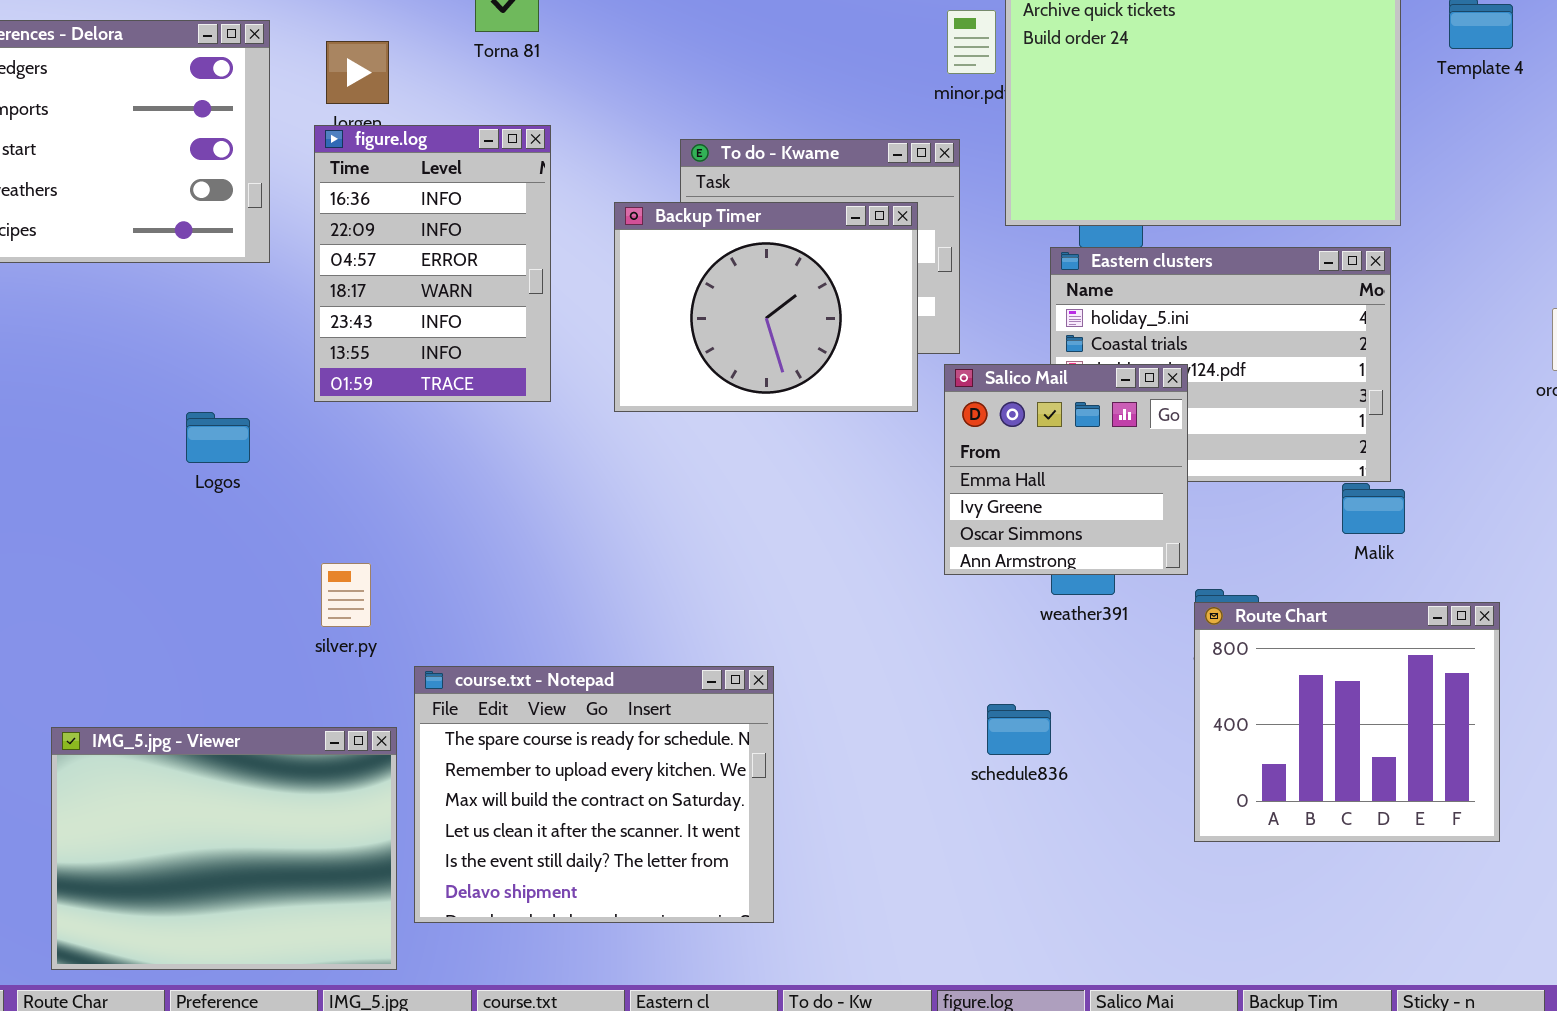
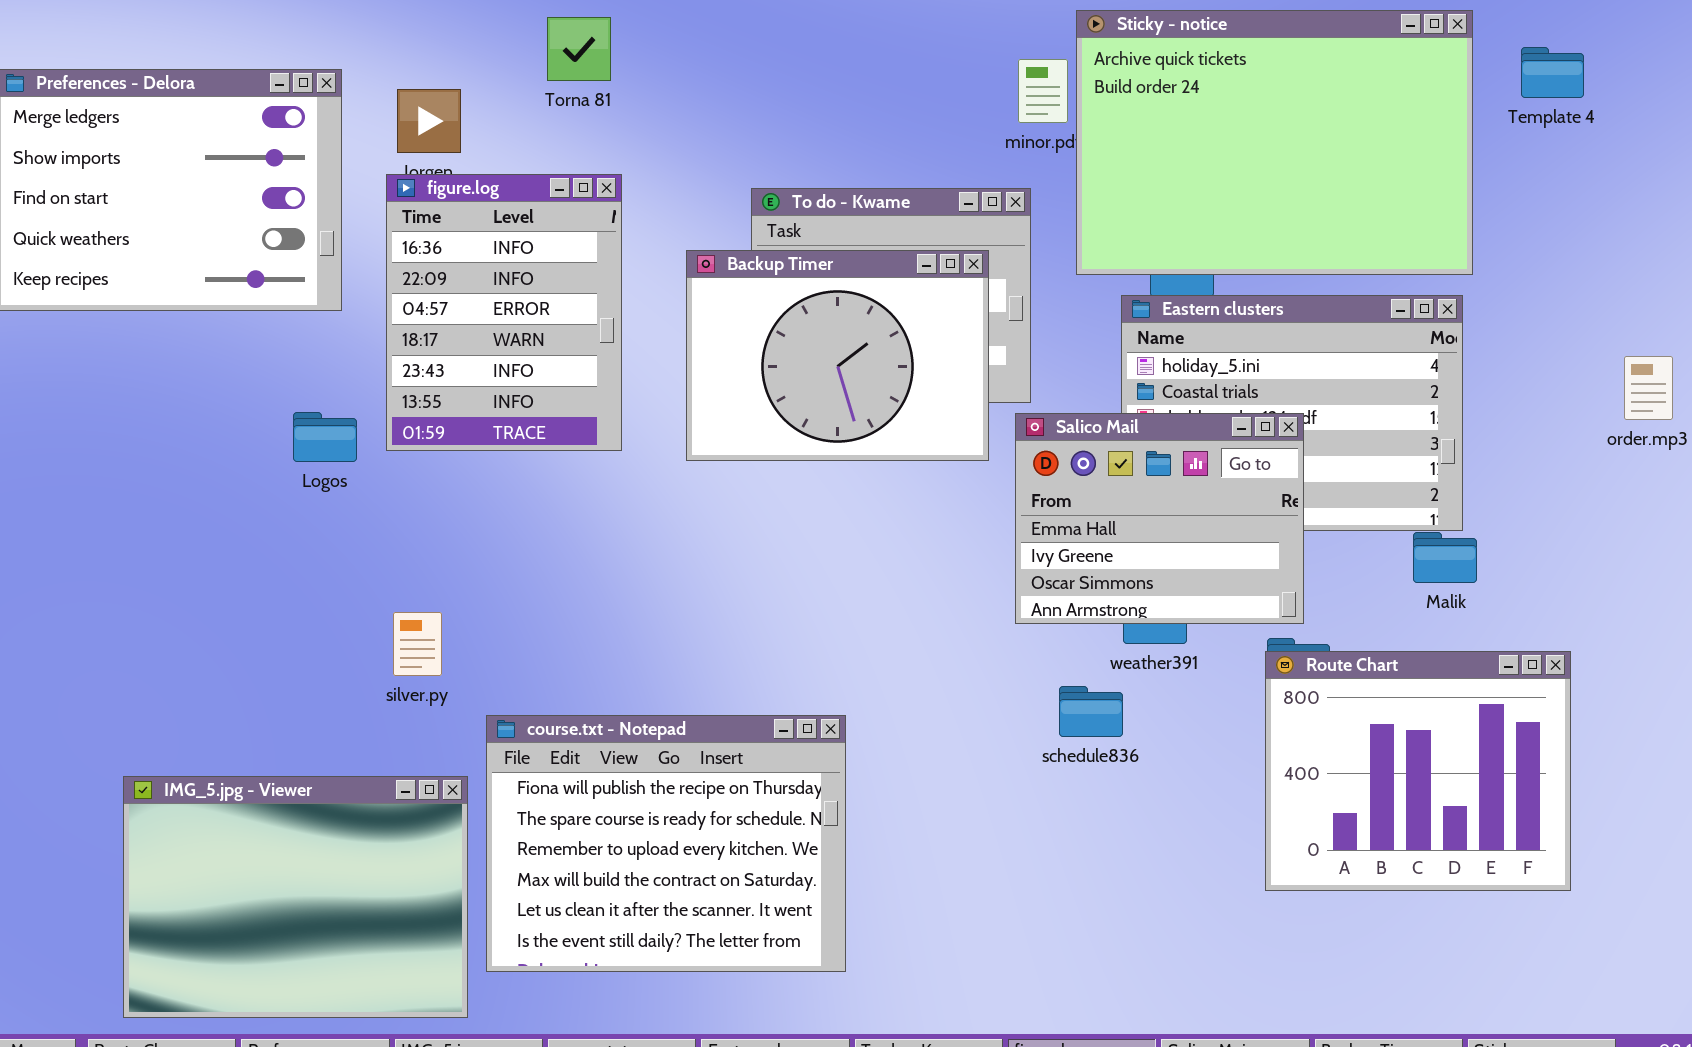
Salico Mail: [944,364,1188,575] -> [1015,413,1304,624], resized
Logos: [186,412,250,463] -> [293,412,357,462], moved
course.txt - Notepad: [414,666,774,923] -> [486,715,846,972], scrolled up 1 row
schedule836: [987,704,1051,755] -> [1059,686,1123,737], moved

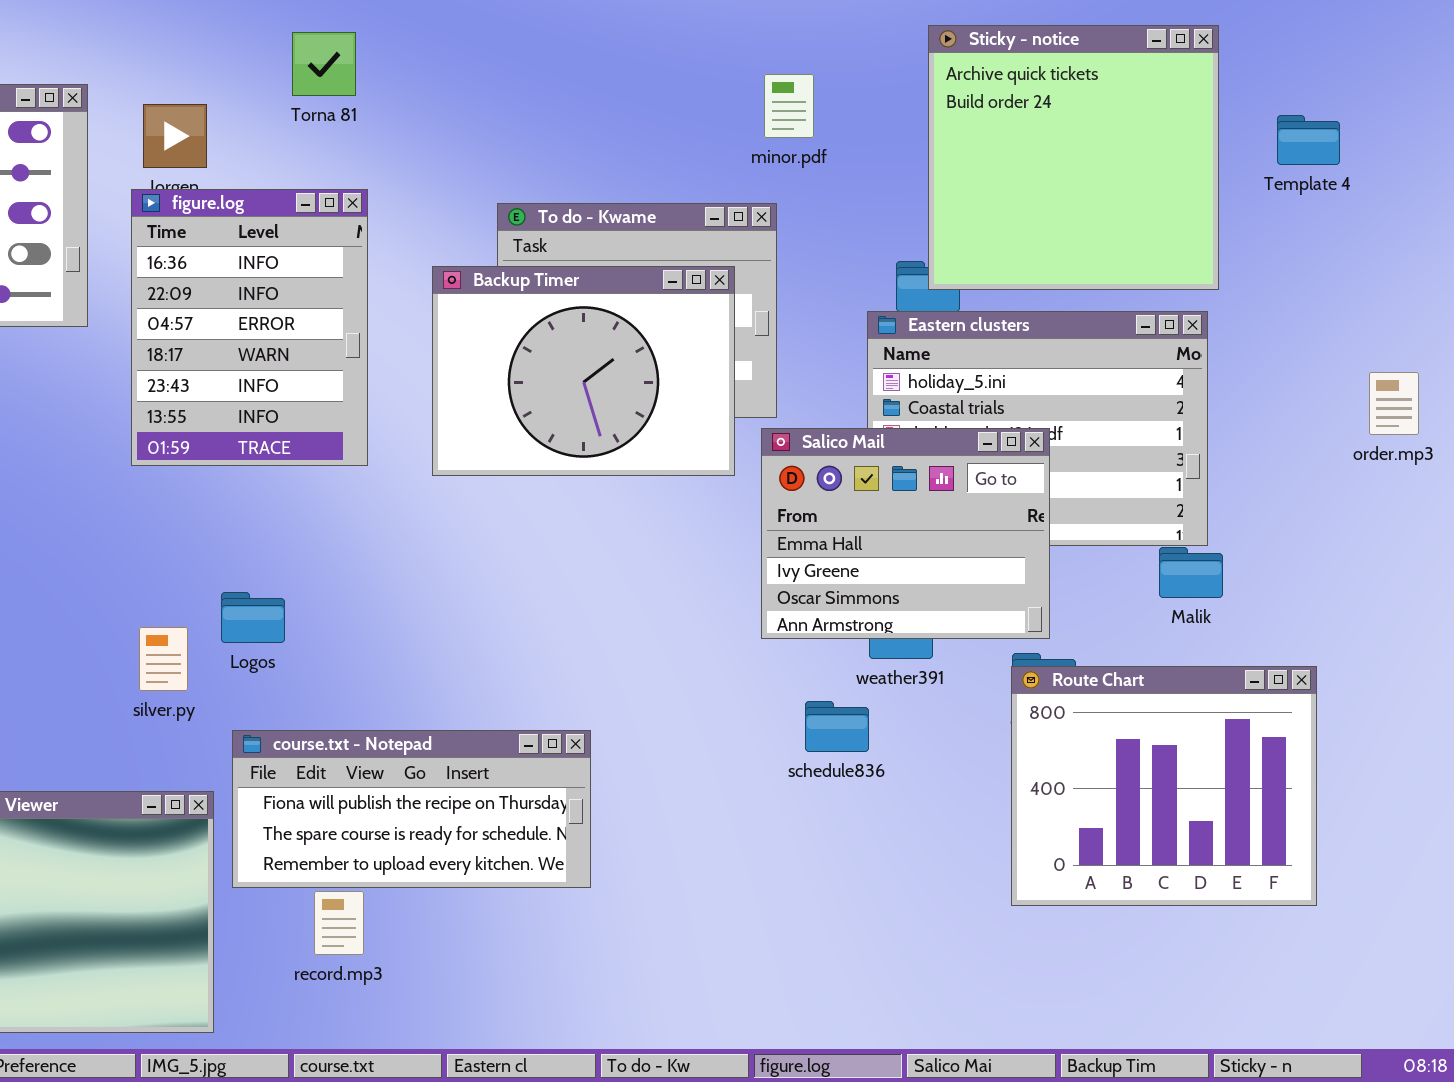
Sticky - notice: [1076,10,1473,275] -> [928,25,1219,290], resized
Template 4: [1521,47,1584,98] -> [1277,115,1340,165], moved
Logos: [293,412,357,462] -> [221,592,285,643], moved
course.txt - Notepad: [486,715,846,972] -> [232,730,591,888], resized

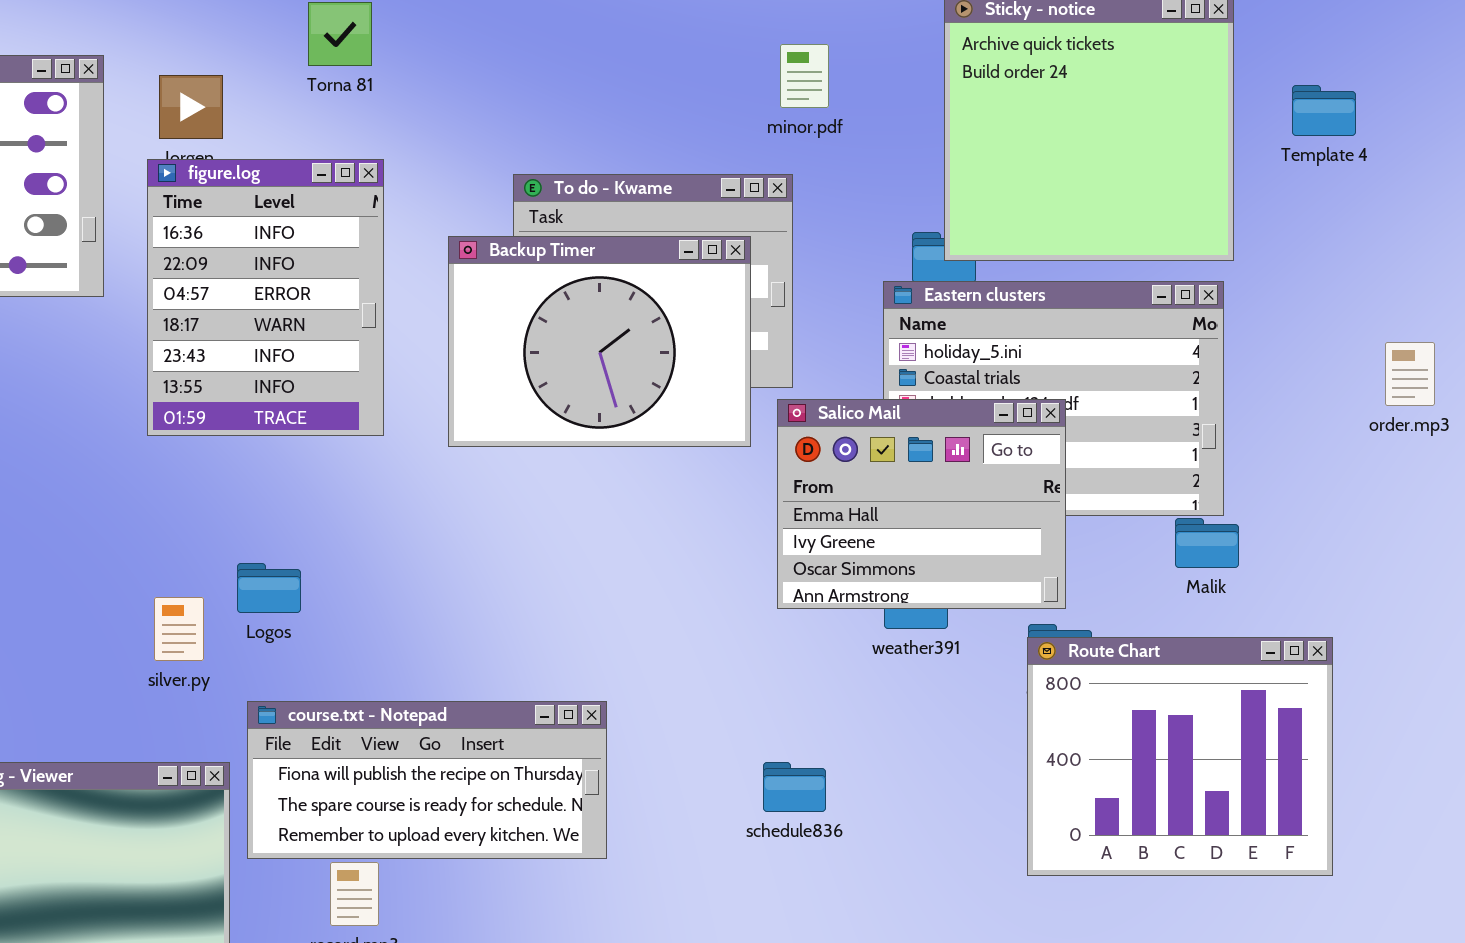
schedule836: [805,701,869,752] -> [763,762,826,812], moved

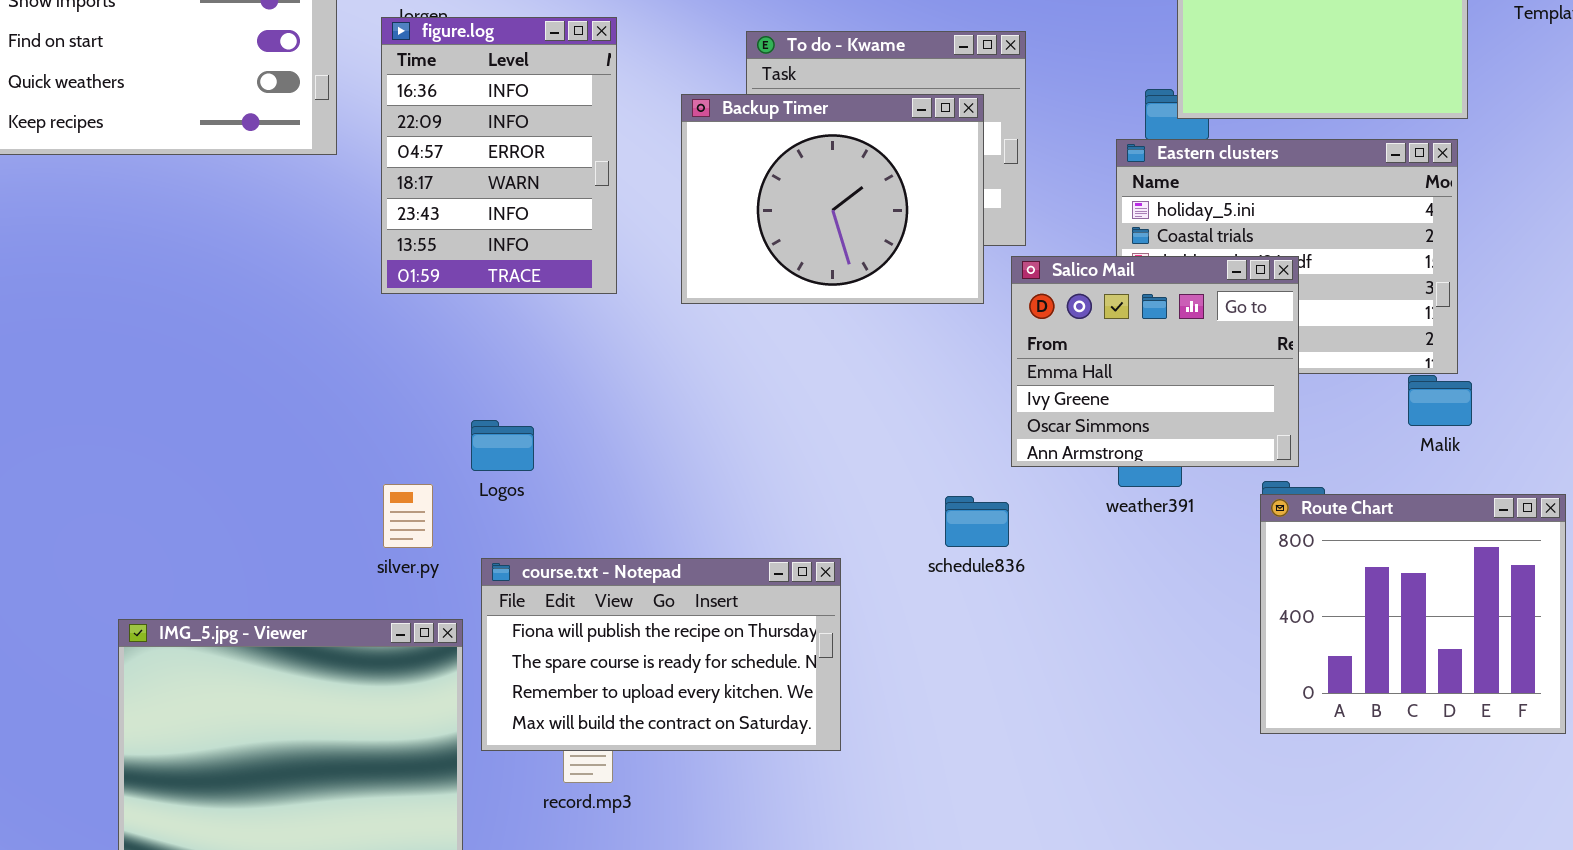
silver.py: [154,597,204,661] -> [383,484,433,548], moved
course.txt - Notepad: [247,701,607,859] -> [481,558,841,751], resized
schedule836: [763,762,826,812] -> [945,496,1009,547], moved

